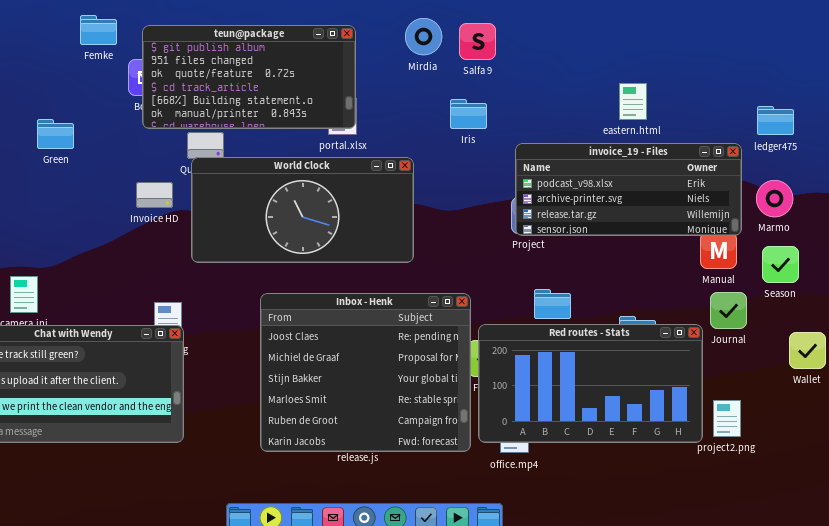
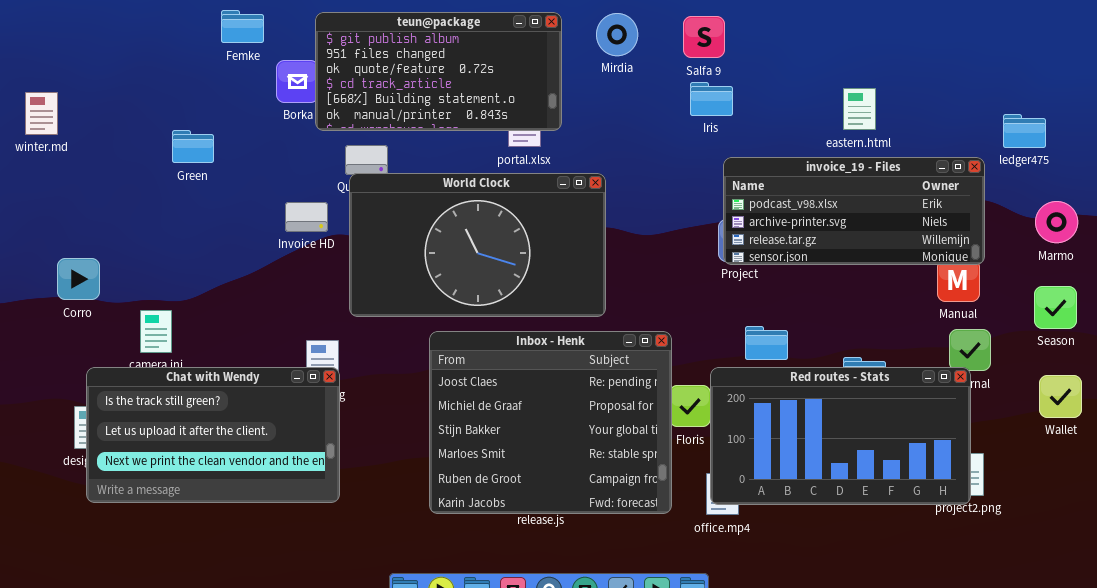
Salfa 9: [459,23,496,60] -> [683,16,725,58], moved
teun@package: [142,25,356,129] -> [315,12,562,131], moved
Iris: [450,99,487,129] -> [690,82,733,116], moved
World Clock: [191,157,414,263] -> [349,173,606,317], resized
Marmo: [756,180,793,217] -> [1035,201,1078,243], moved
Season: [762,246,799,283] -> [1034,286,1077,329], moved
Red routes - Stats: [478,324,703,443] -> [710,367,971,505], moved

